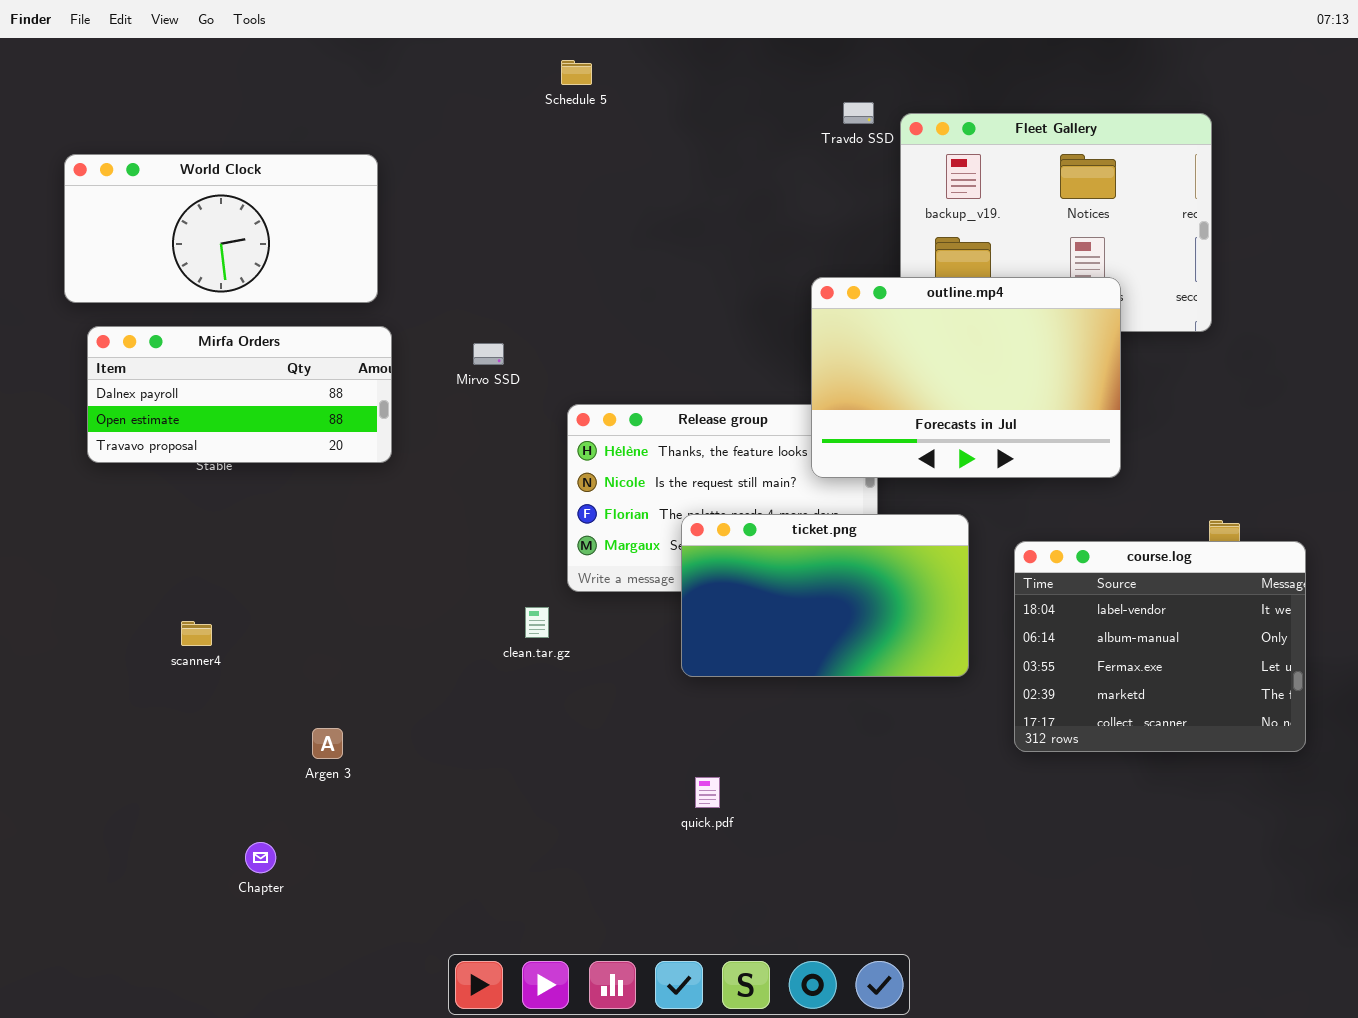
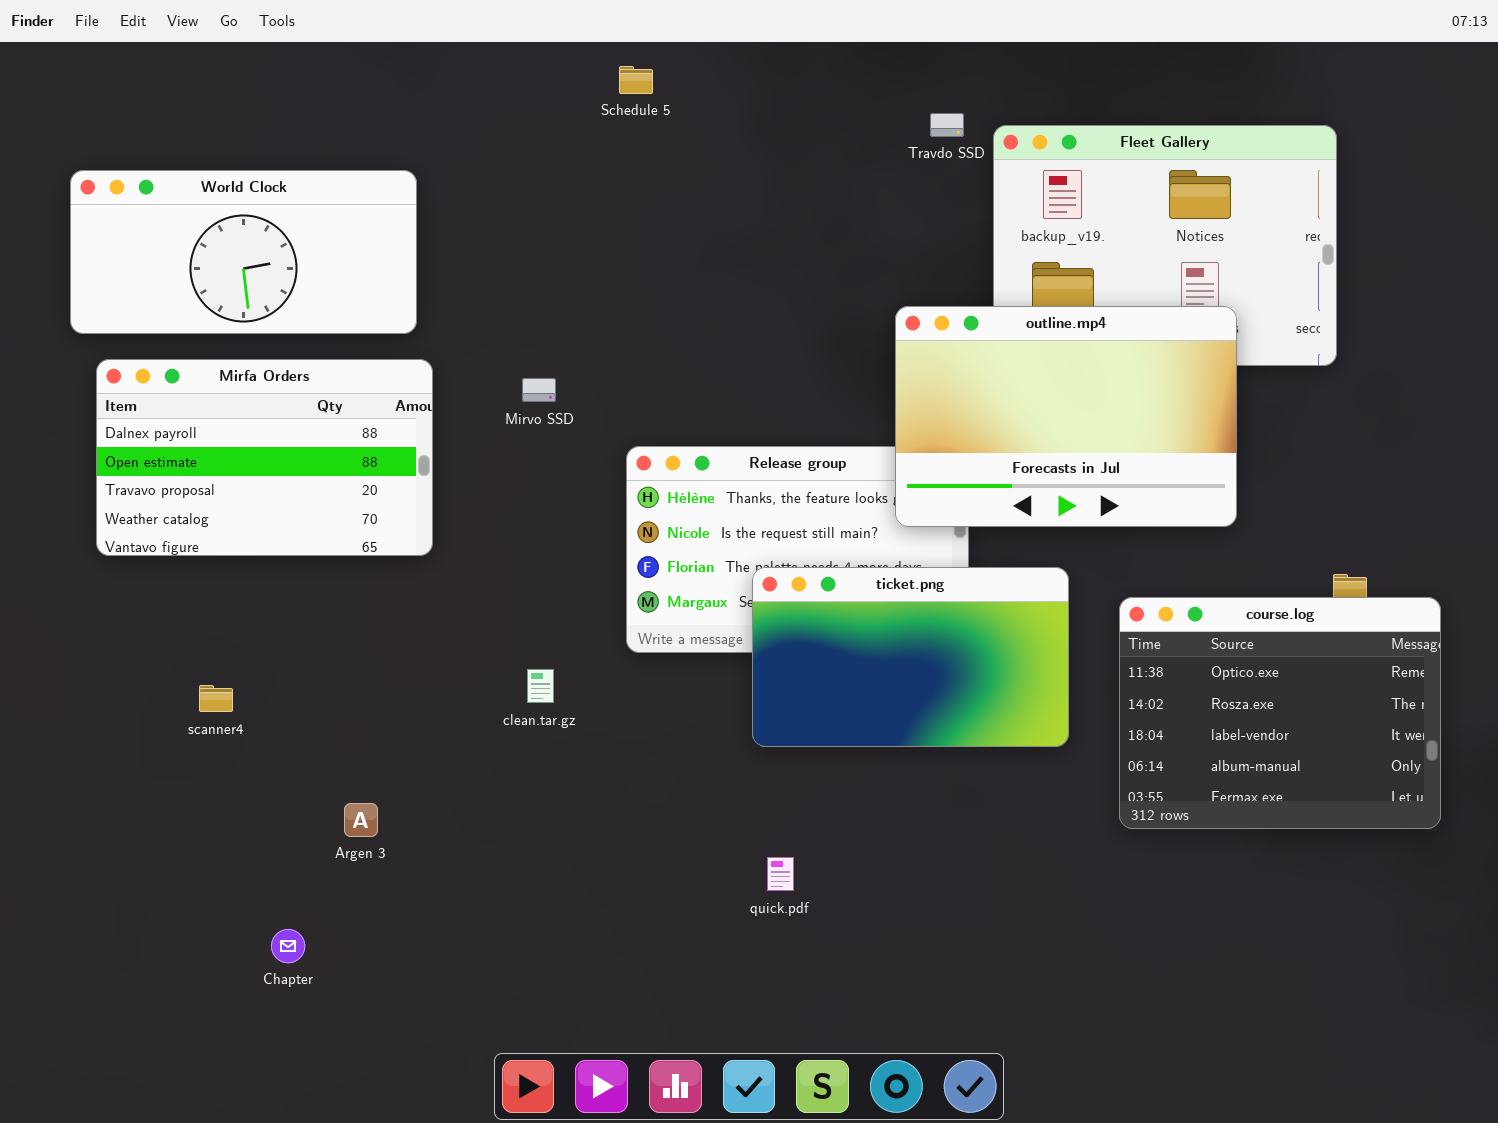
Mirfa Orders: [87,326,392,463] -> [96,359,433,556], resized
course.log: [1014,541,1306,752] -> [1119,597,1441,829], scrolled up 2 rows
clean.tar.gz: [525,607,549,638] -> [527,669,554,703], moved

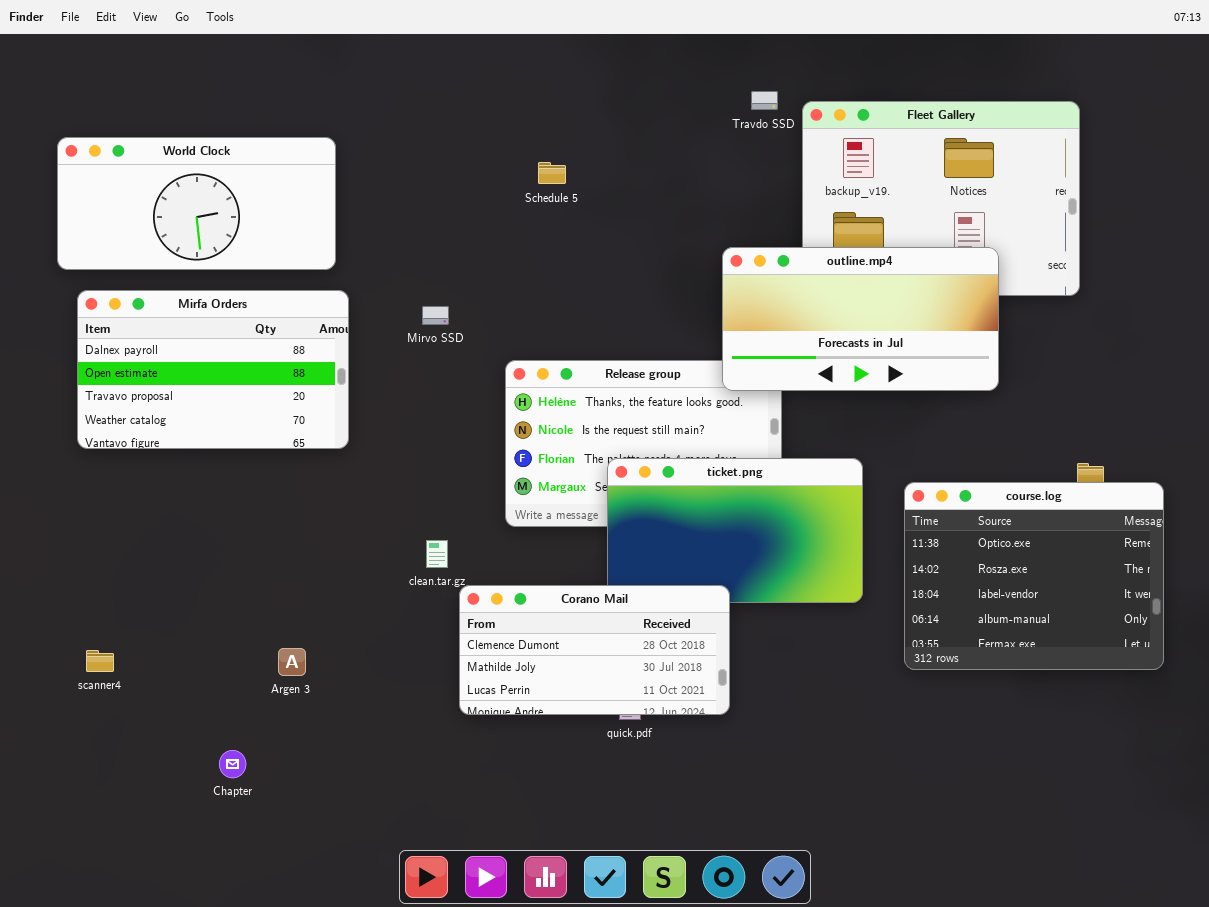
Schedule 5: [619,66,653,94] -> [538,162,566,184], moved
outline.mp4: [895,306,1237,527] -> [722,247,999,391], resized
scanner4: [199,685,233,712] -> [86,650,114,672], moved
Corano Mail: none -> [459,585,730,715], opened

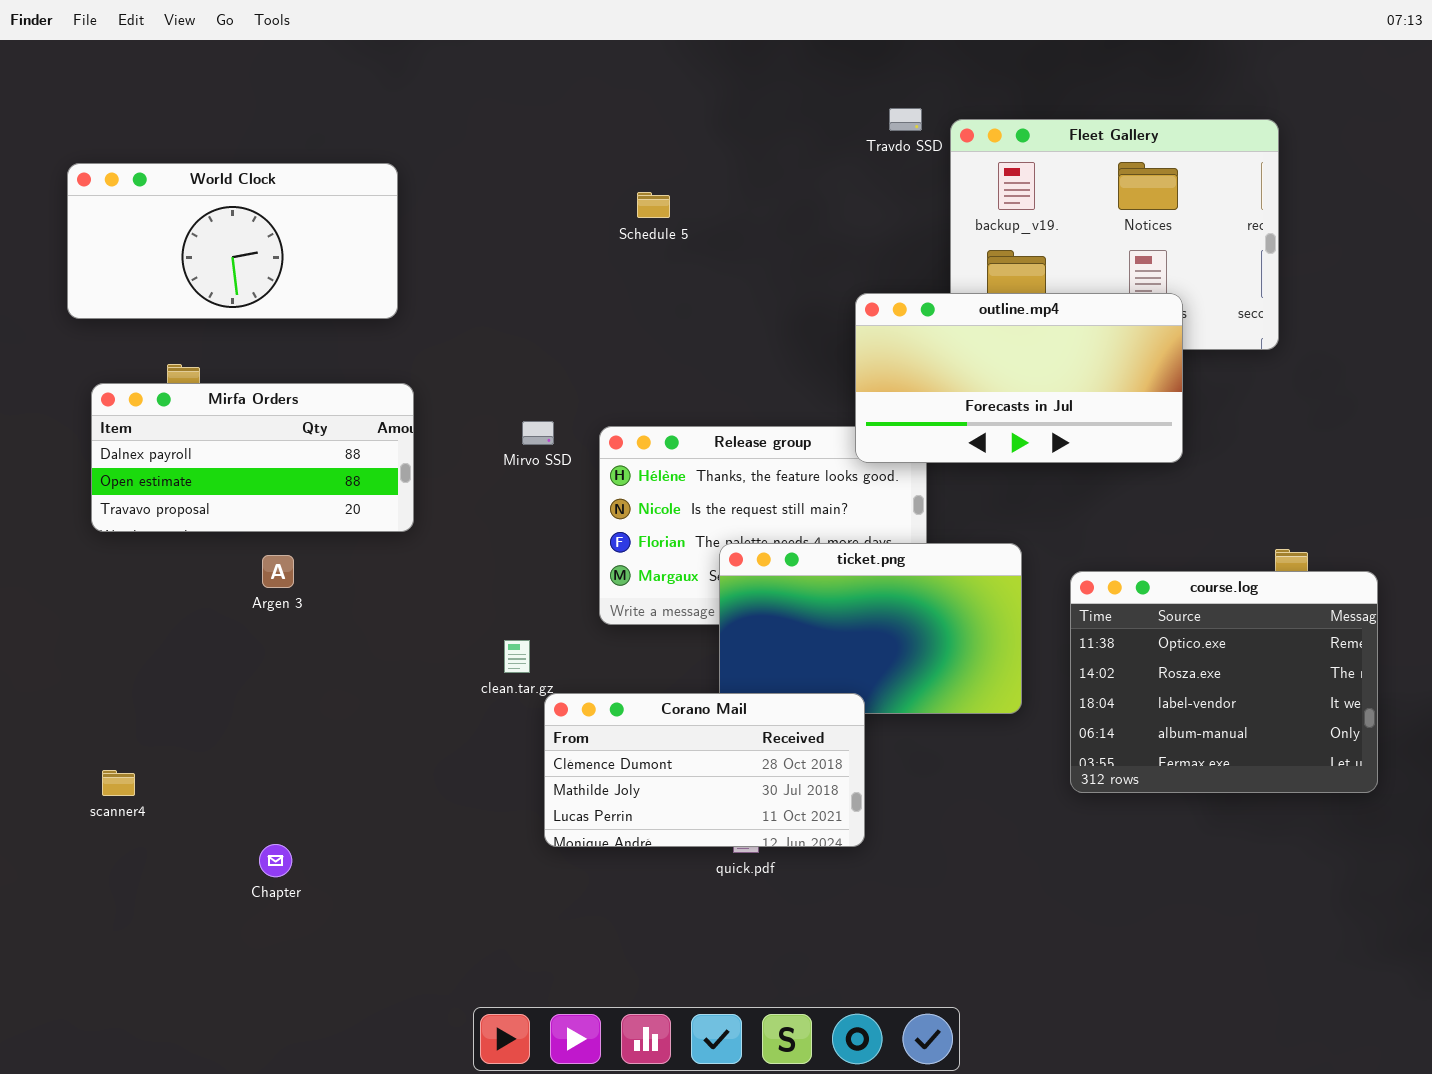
Mirfa Orders: [77,290,349,449] -> [91,383,414,532], resized
Mirvo SSD: [422,306,449,325] -> [522,421,554,445], moved
Argen 3: [278,648,306,676] -> [262,555,294,588], moved
Chapter: [219,750,246,778] -> [259,844,292,877], moved

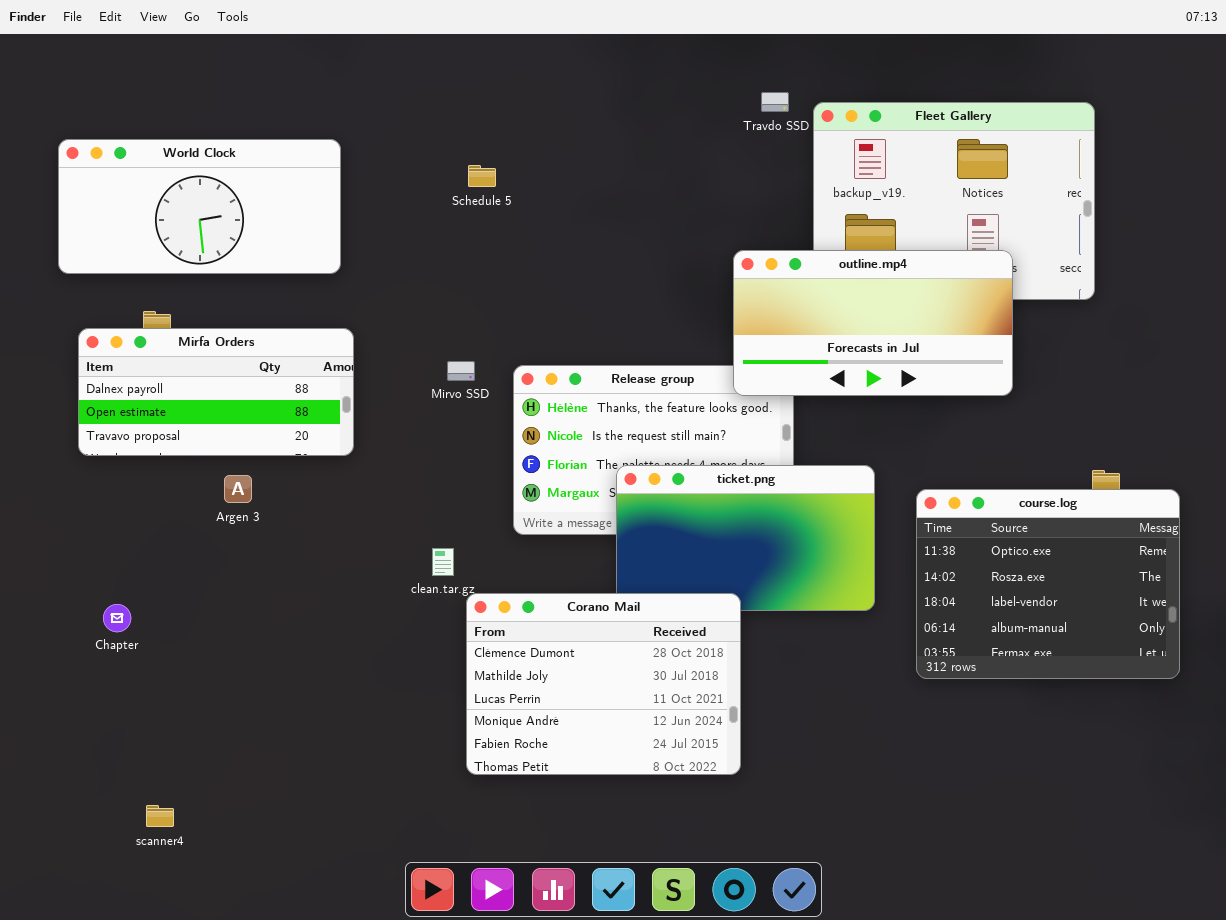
Schedule 5: [637,192,670,218] -> [468,165,496,187], moved
Corano Mail: [544,693,865,847] -> [466,593,741,775], resized
scanner4: [102,770,135,796] -> [146,805,174,827], moved
Chapter: [259,844,292,877] -> [103,604,131,632], moved

